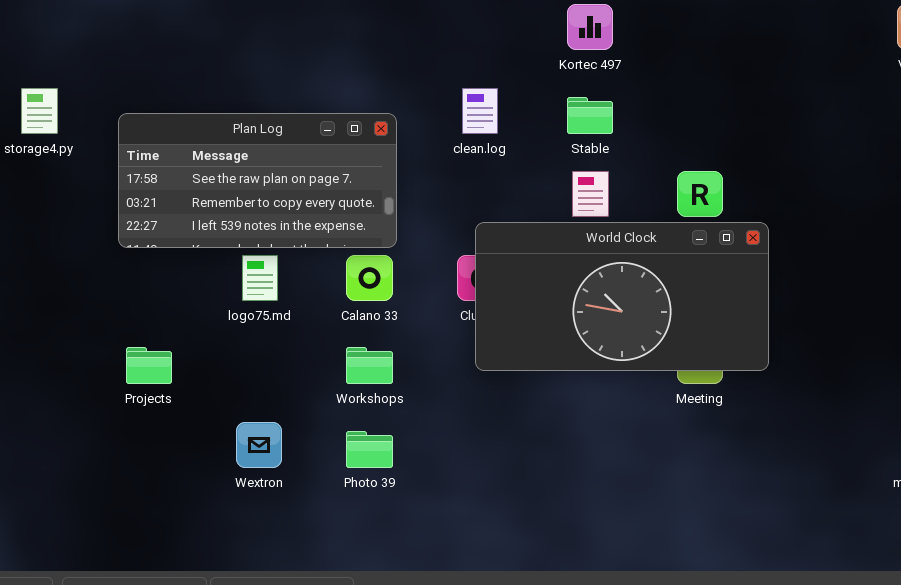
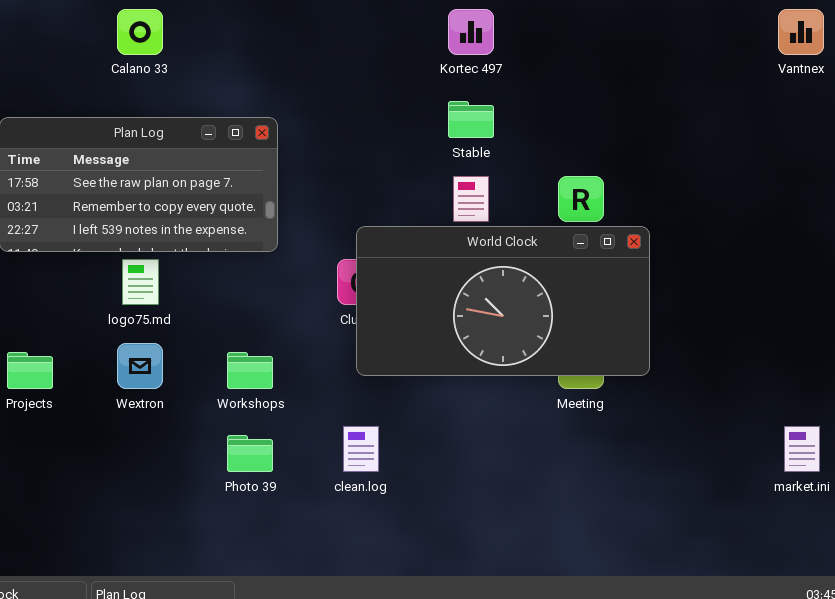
clean.log: [462,88,498,134] -> [343,426,379,472], moved
Calano 33: [346,255,393,301] -> [117,9,163,55], moved
Wextron: [236,422,282,468] -> [117,343,163,389], moved

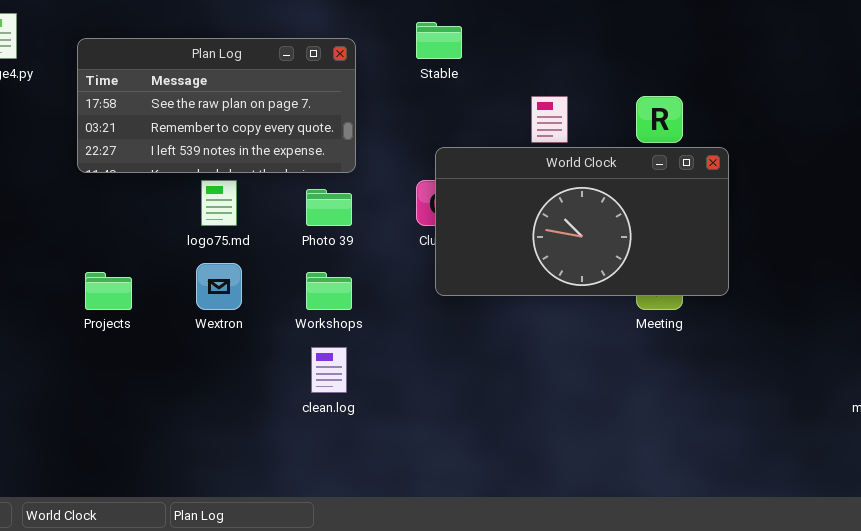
Stable: [448,101,494,138] -> [416,22,462,59], moved
clean.log: [343,426,379,472] -> [311,347,347,393], moved
Photo 39: [227,435,273,472] -> [306,189,352,226], moved

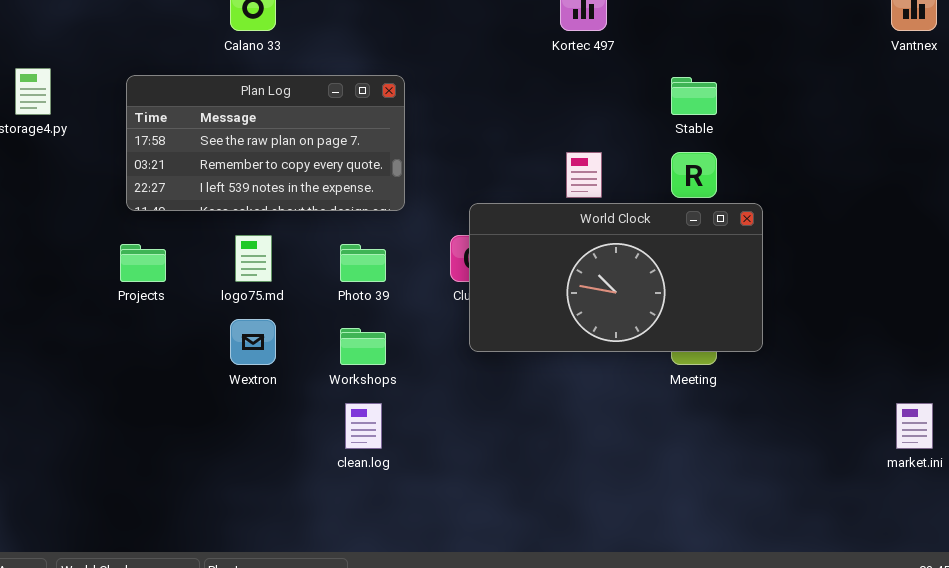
Stable: [416,22,462,59] -> [671,77,717,115], moved
Plan Log: [77,38,356,173] -> [126,75,405,211], moved
Projects: [85,272,132,310] -> [120,244,166,282], moved

